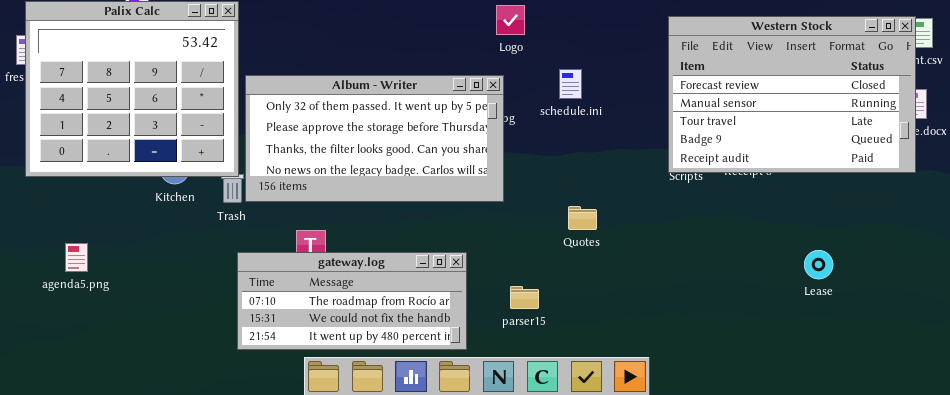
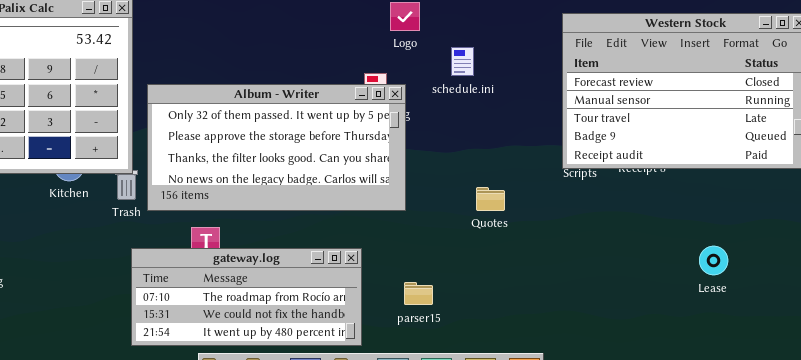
schedule.ini: [559,69,582,99] -> [451,47,474,76], moved
Album - Writer: [245,75,504,202] -> [147,84,406,211], moved
Quotes: [568,206,597,230] -> [476,187,505,211], moved

